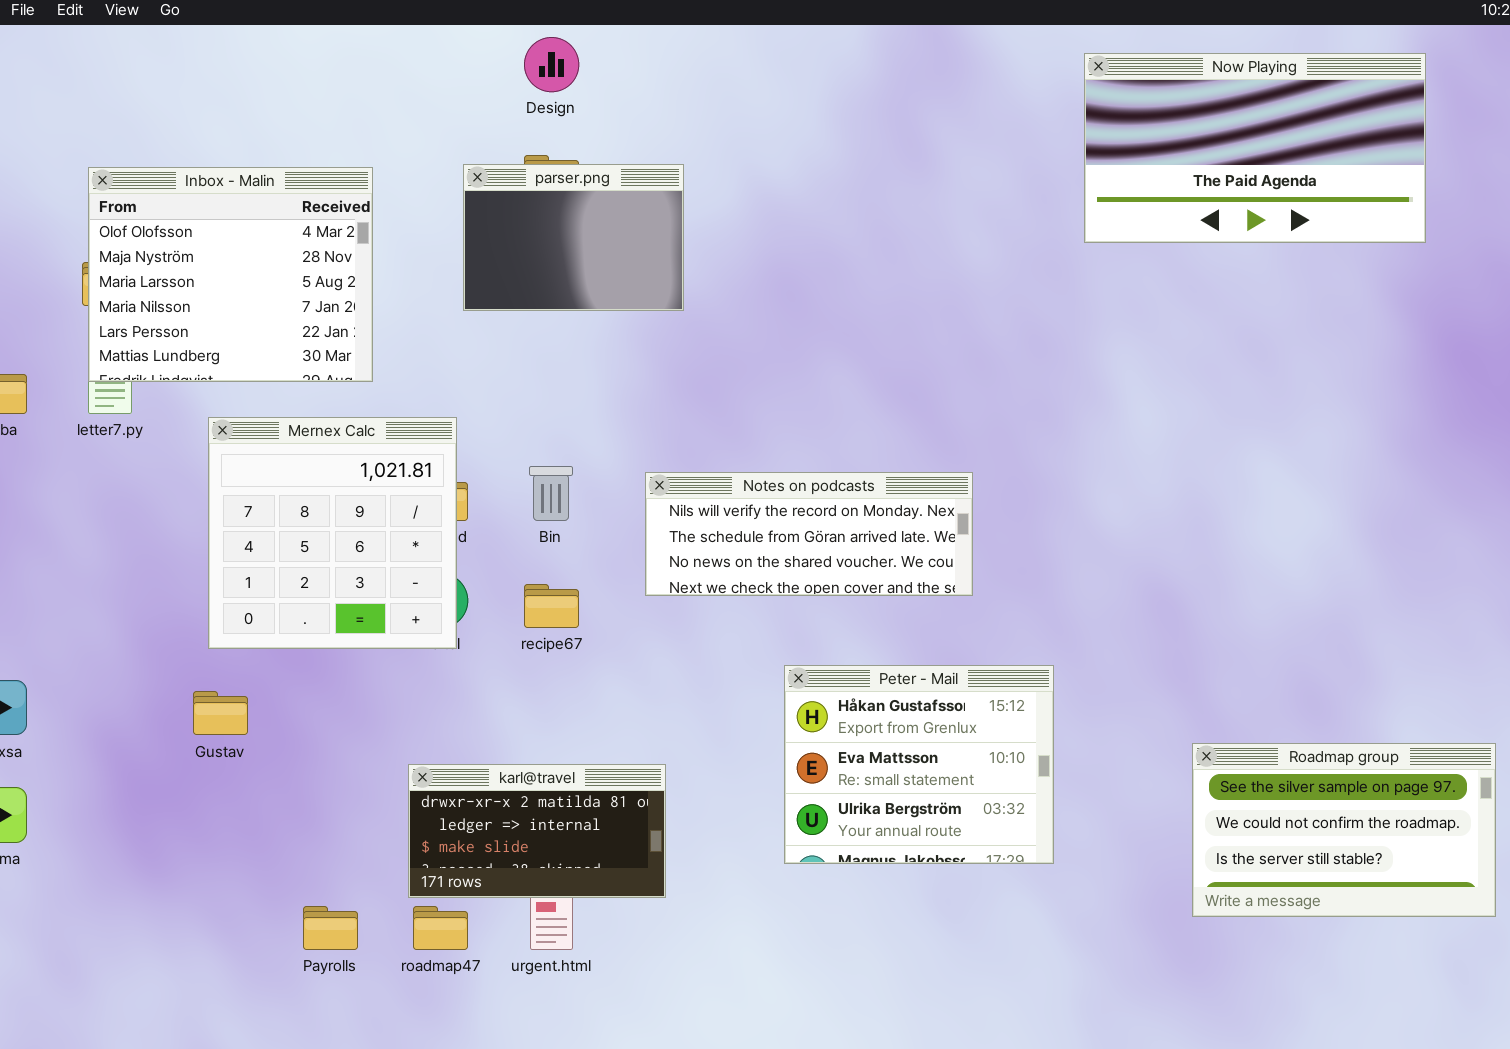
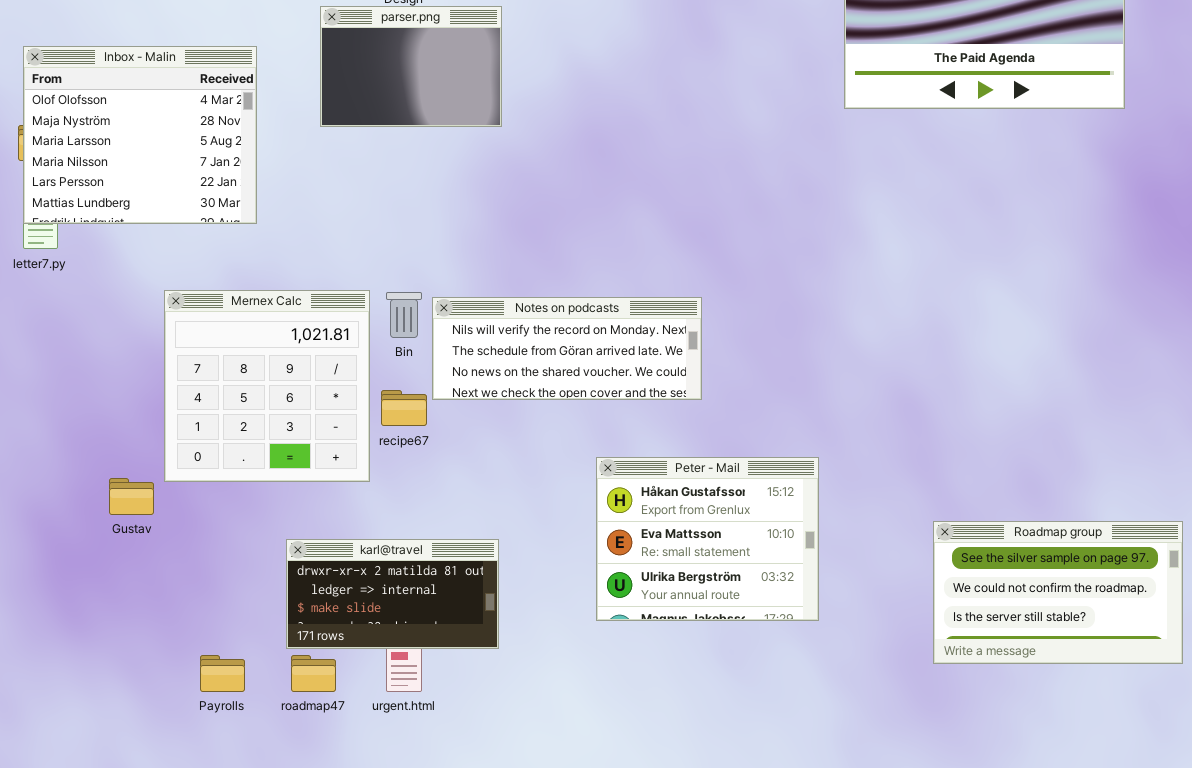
parser.png: [463,164,684,311] -> [320,6,502,127], moved
Mernex Calc: [208,417,457,649] -> [164,290,370,482], moved
Notes on podcasts: [645,472,973,596] -> [432,297,702,400], moved

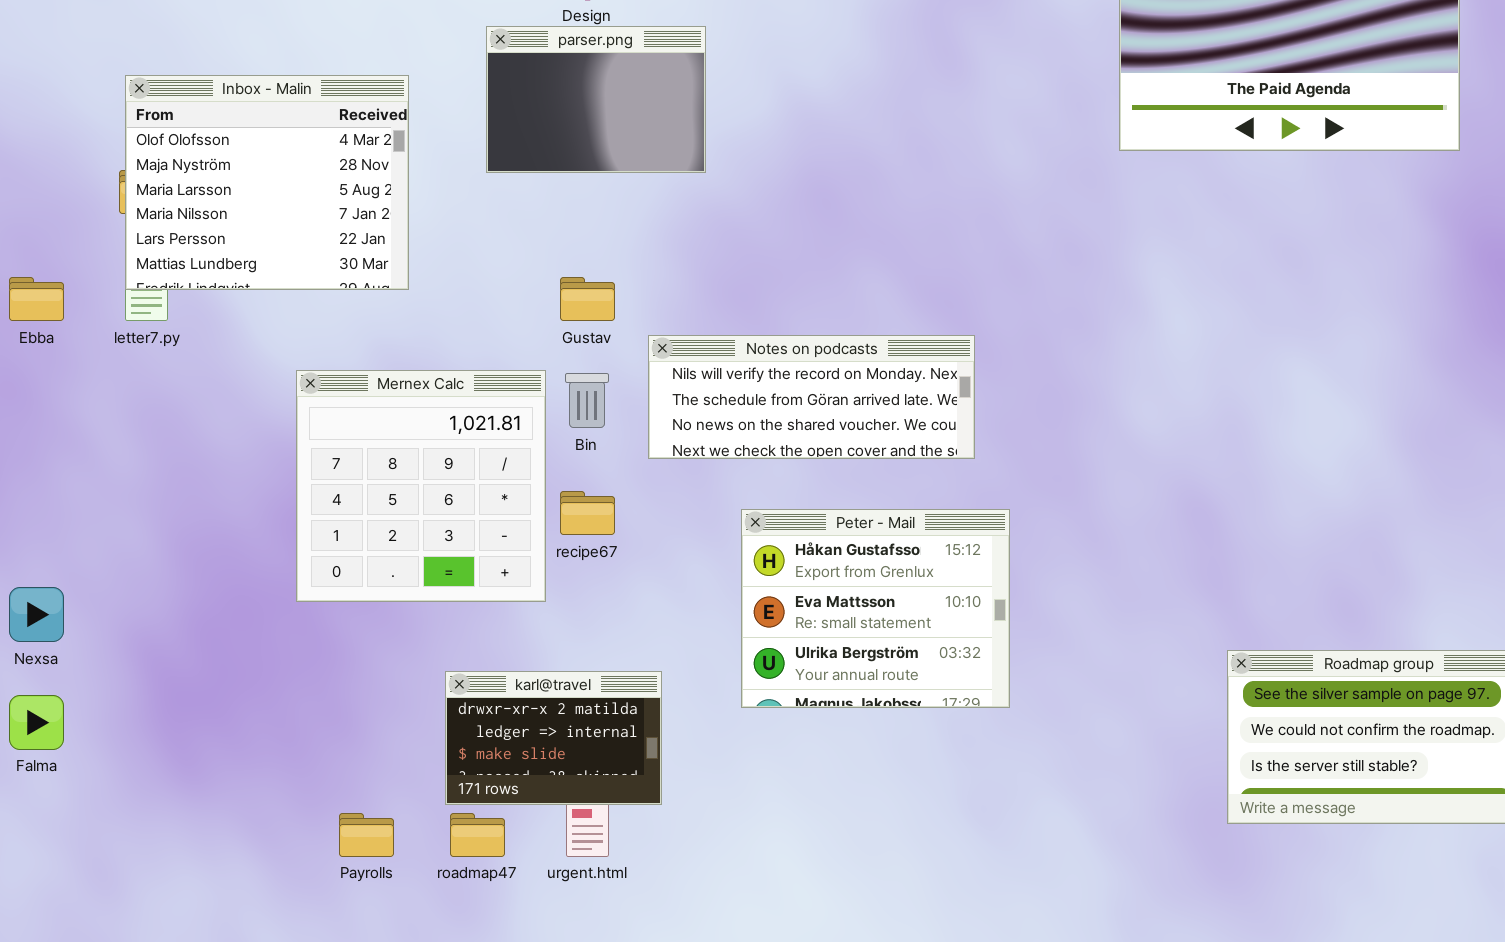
Notes on podcasts: [432,297,702,400] -> [648,335,975,459], moved
Peter - Mail: [596,457,819,621] -> [741,509,1010,708], moved
Gustav: [109,478,154,515] -> [560,277,615,321], moved
karl@travel: [286,539,499,649] -> [445,671,662,805], resized

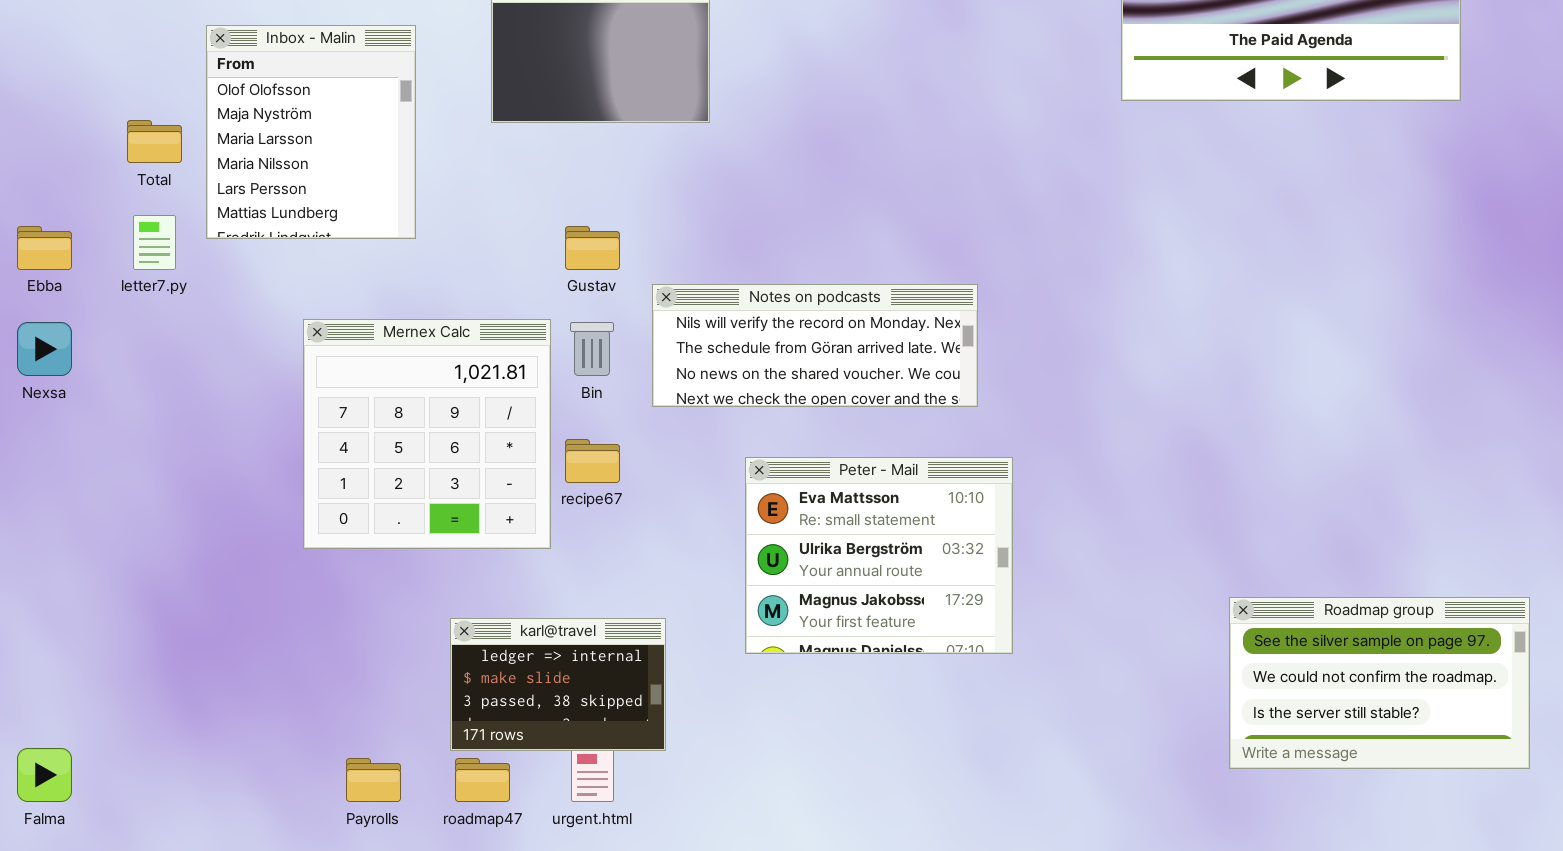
Inbox - Malin: [125,75,409,290] -> [206,25,416,239], resized
Peter - Mail: [741,509,1010,708] -> [745,457,1013,654], scrolled down 1 row
Nexsa: [9,587,64,642] -> [17,322,72,376], moved
karl@travel: [445,671,662,805] -> [450,618,666,751], scrolled down 1 row
Falma: [9,695,64,750] -> [17,748,72,802], moved

